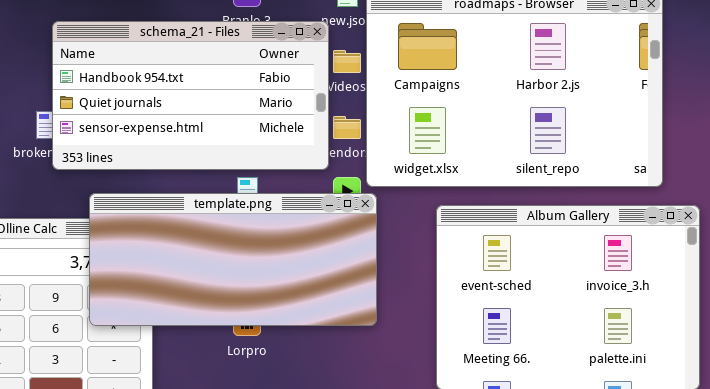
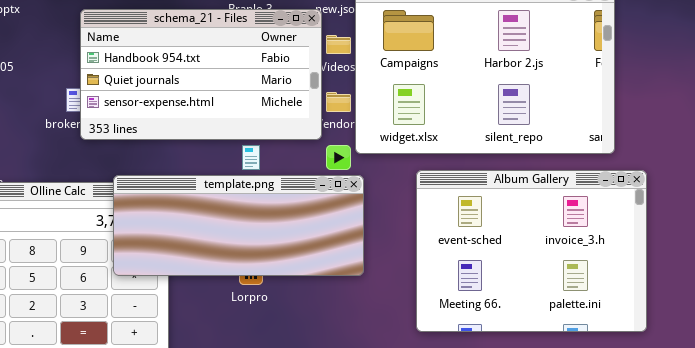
template.png: [89,193,377,326] -> [113,175,364,276], resized

